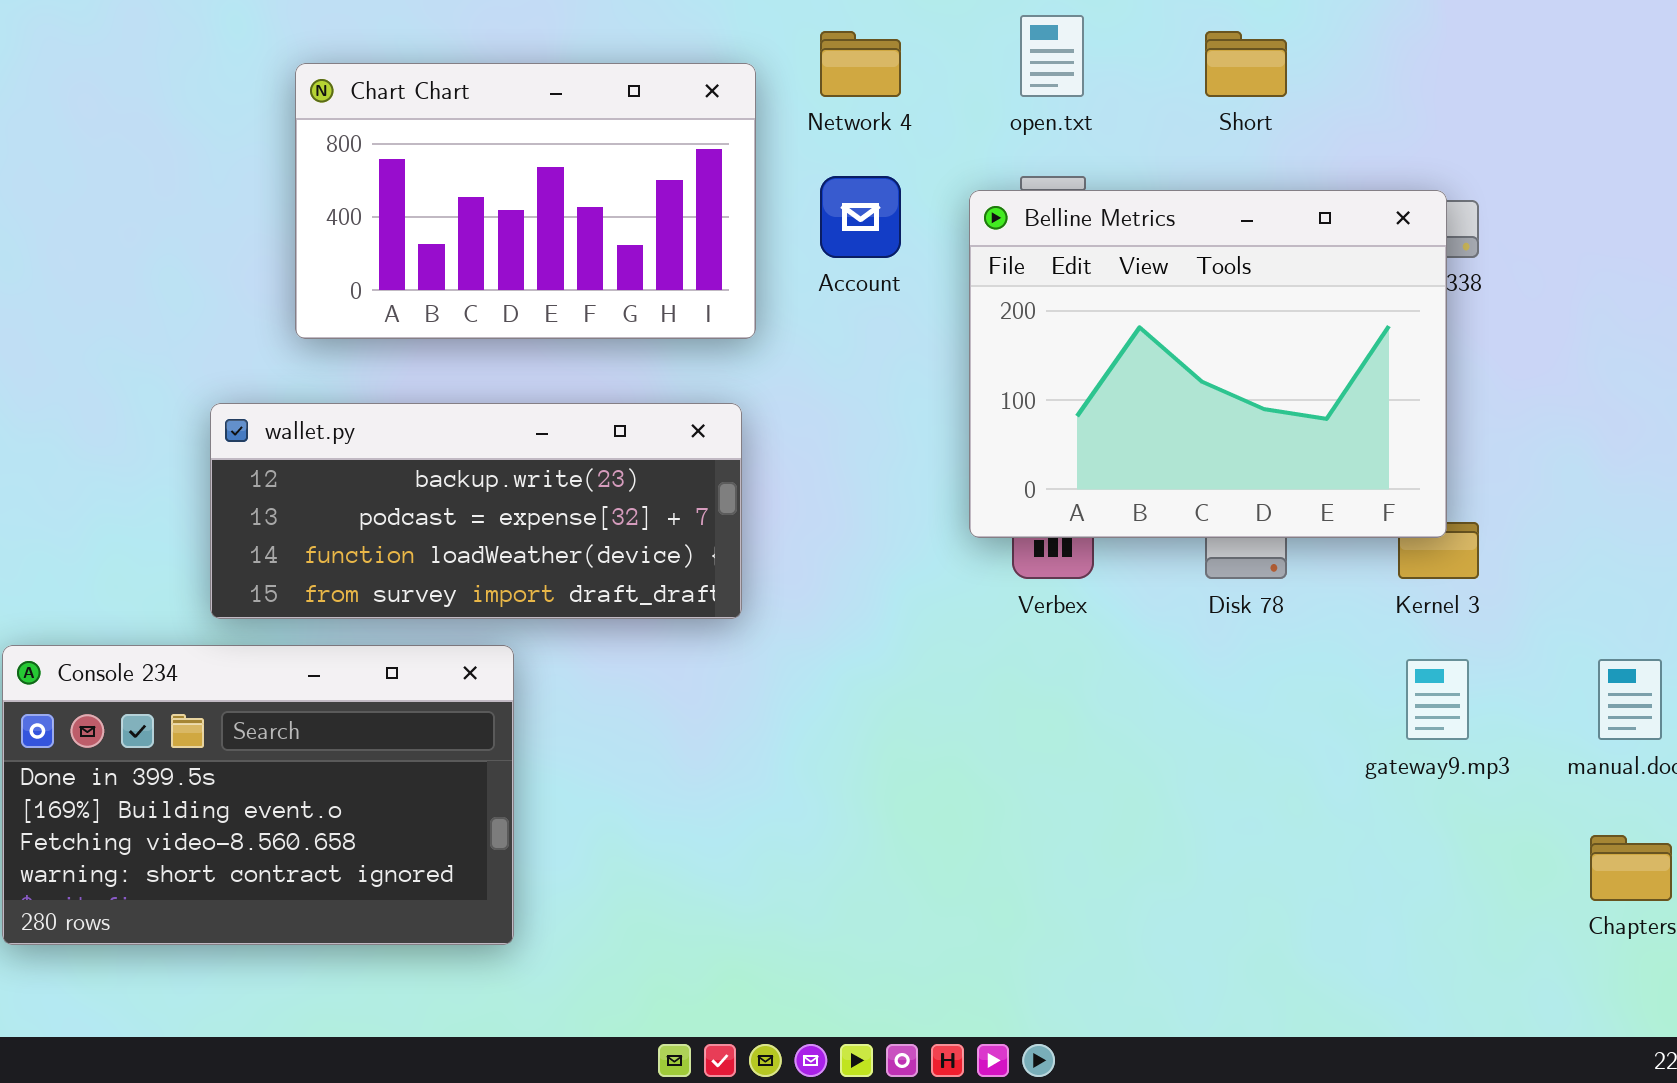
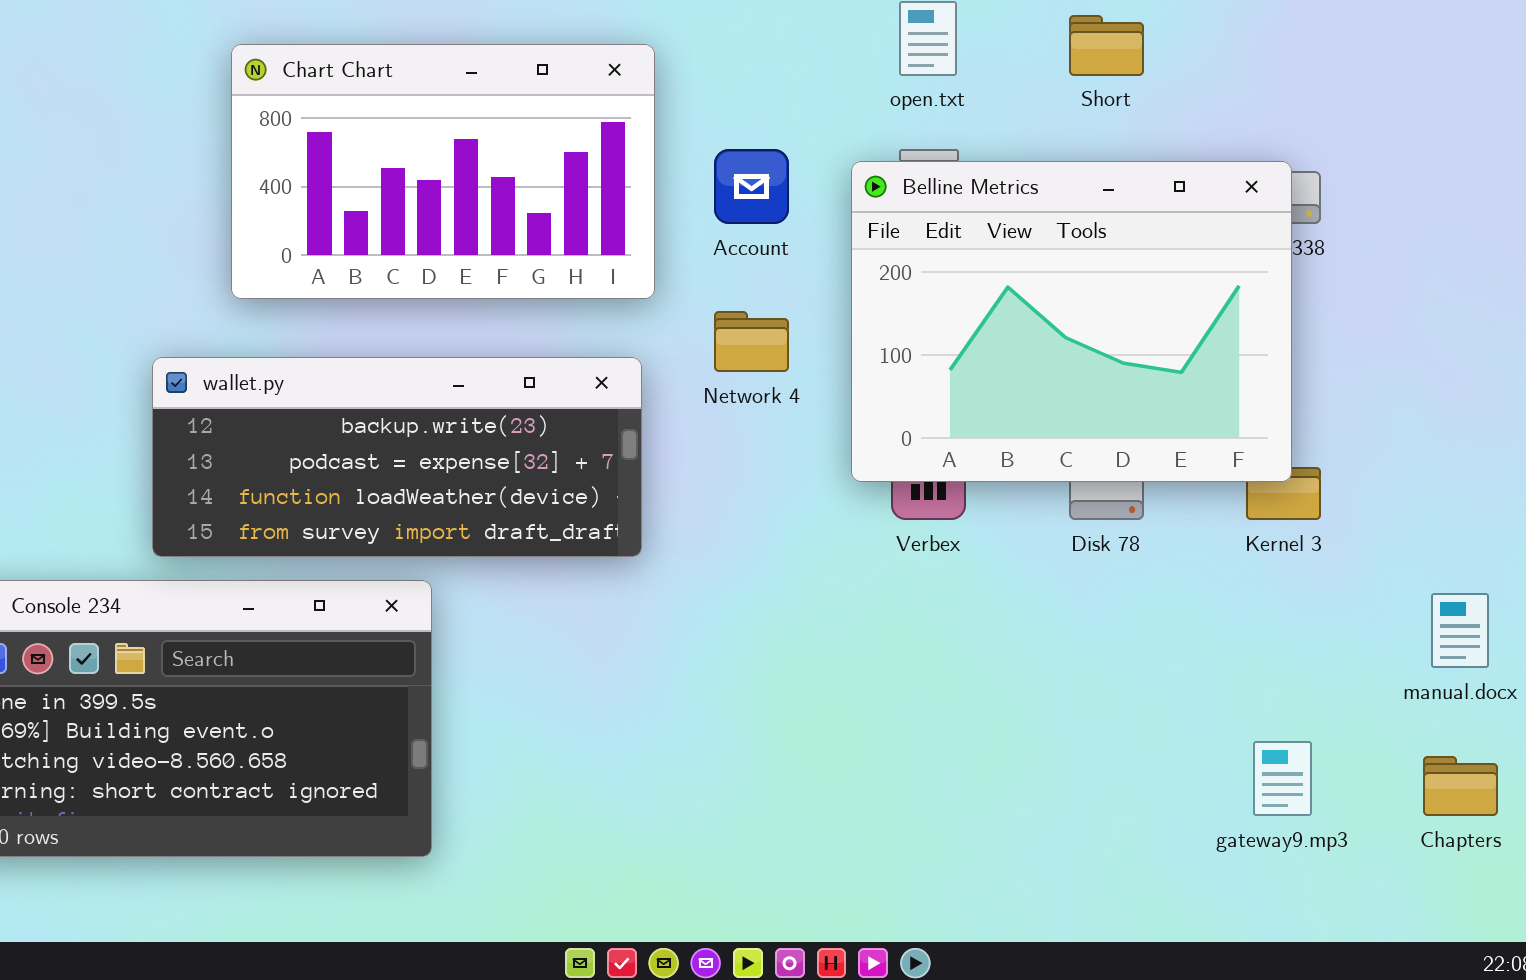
Network 4: [820,31,901,97] -> [714,311,789,372], moved
gateway9.mp3: [1406,659,1469,740] -> [1253,741,1312,816], moved

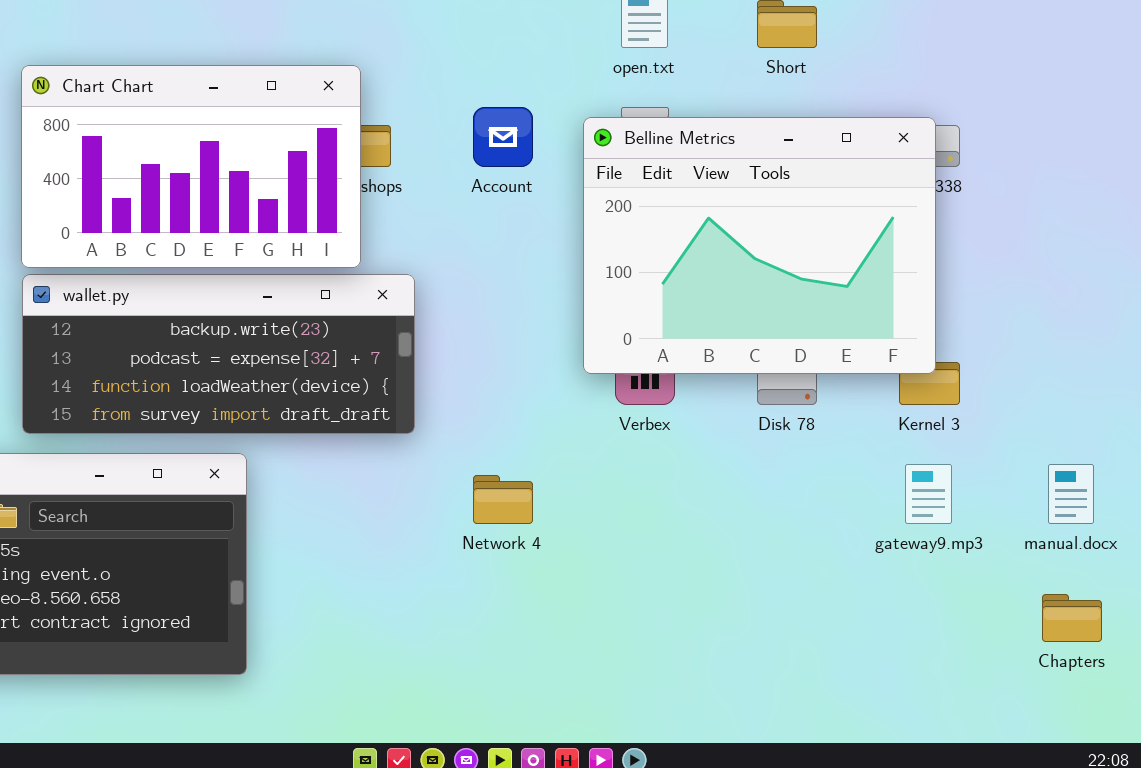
Chart Chart: [231,44,655,299] -> [21,65,361,268], moved
Network 4: [714,311,789,372] -> [473,475,533,524], moved
gateway9.mp3: [1253,741,1312,816] -> [905,464,952,524], moved

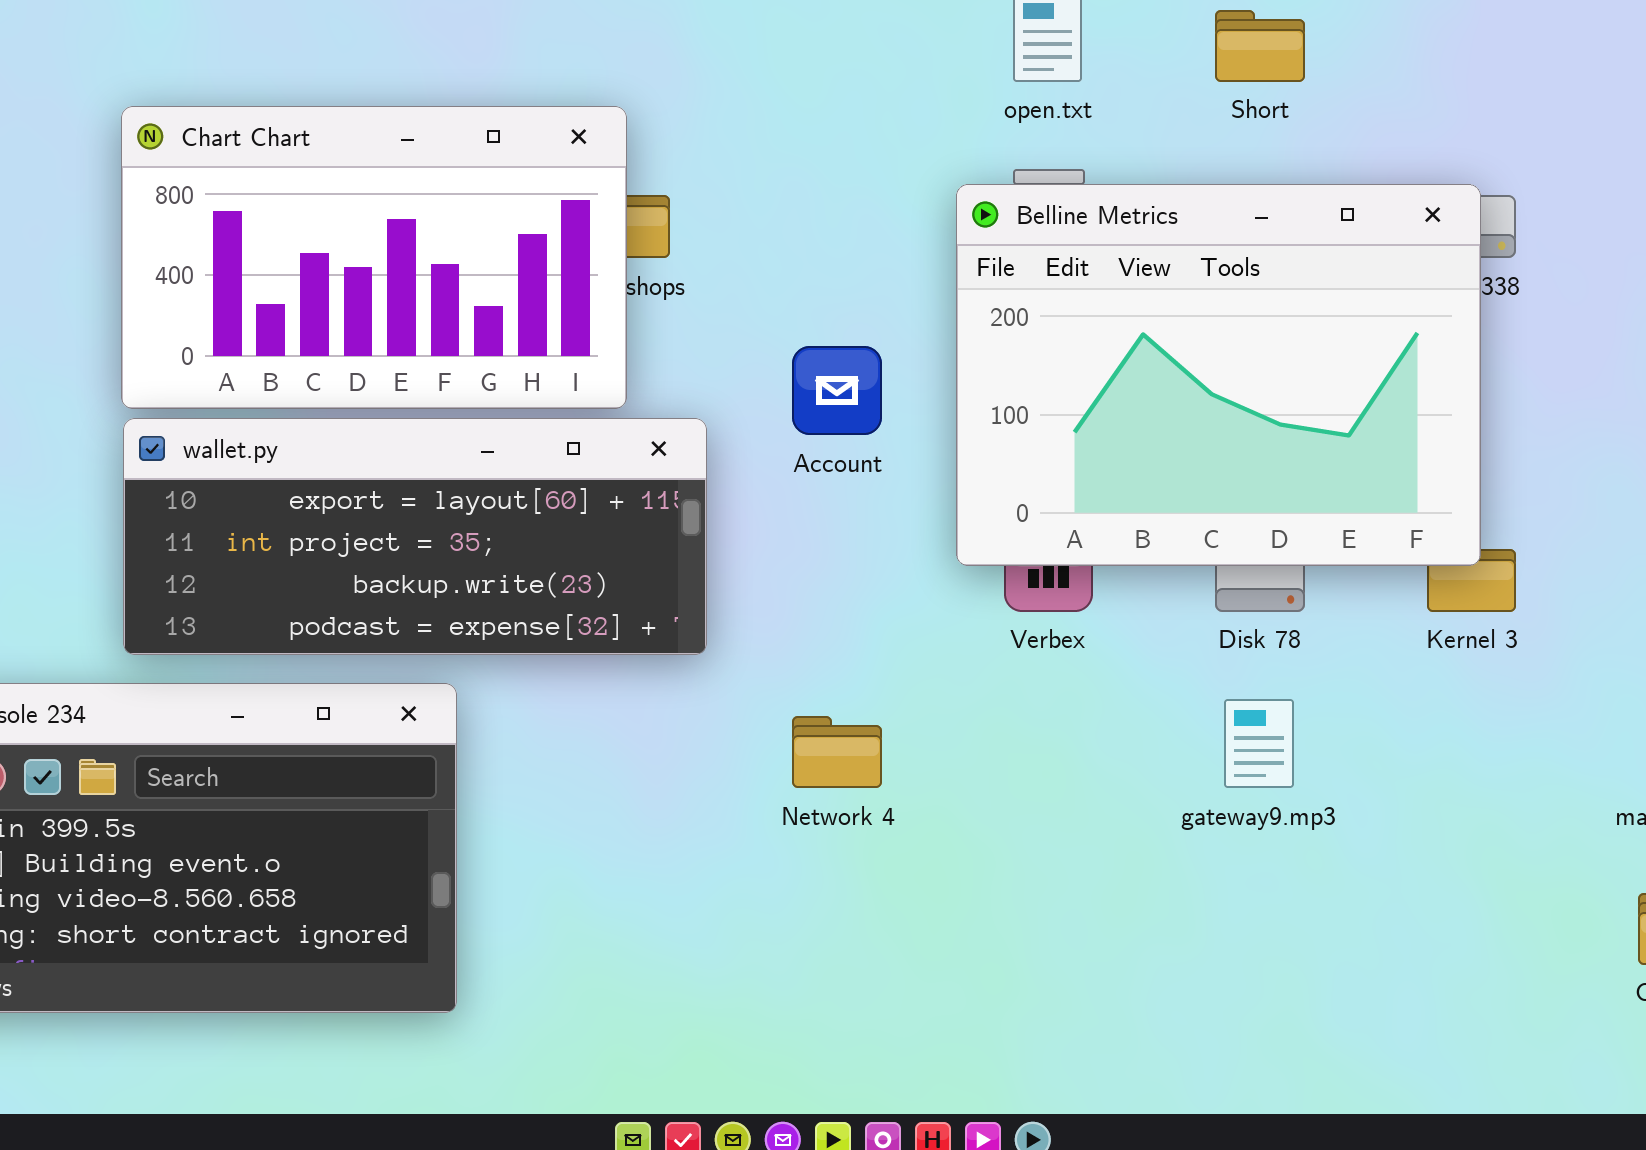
Account: [473,107,533,167] -> [792,346,882,435], moved
wallet.py: [22,274,415,434] -> [123,418,707,655], scrolled up 2 rows
gateway9.mp3: [905,464,952,524] -> [1224,699,1294,788], moved

